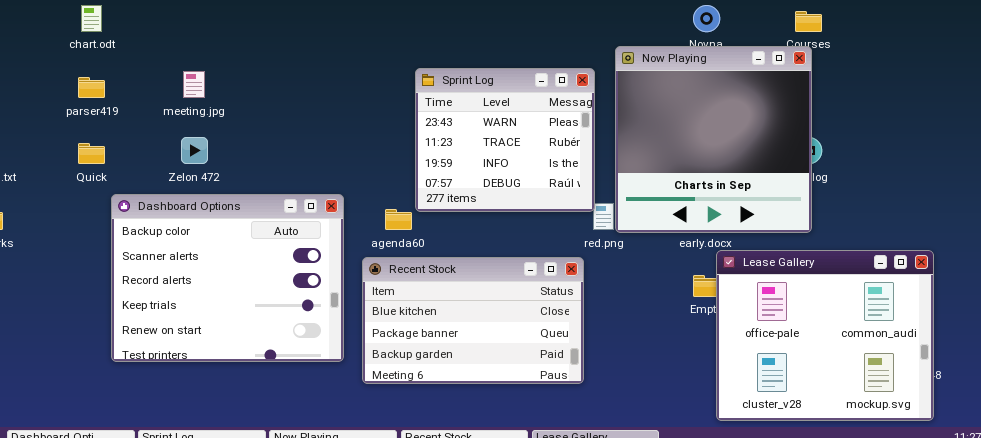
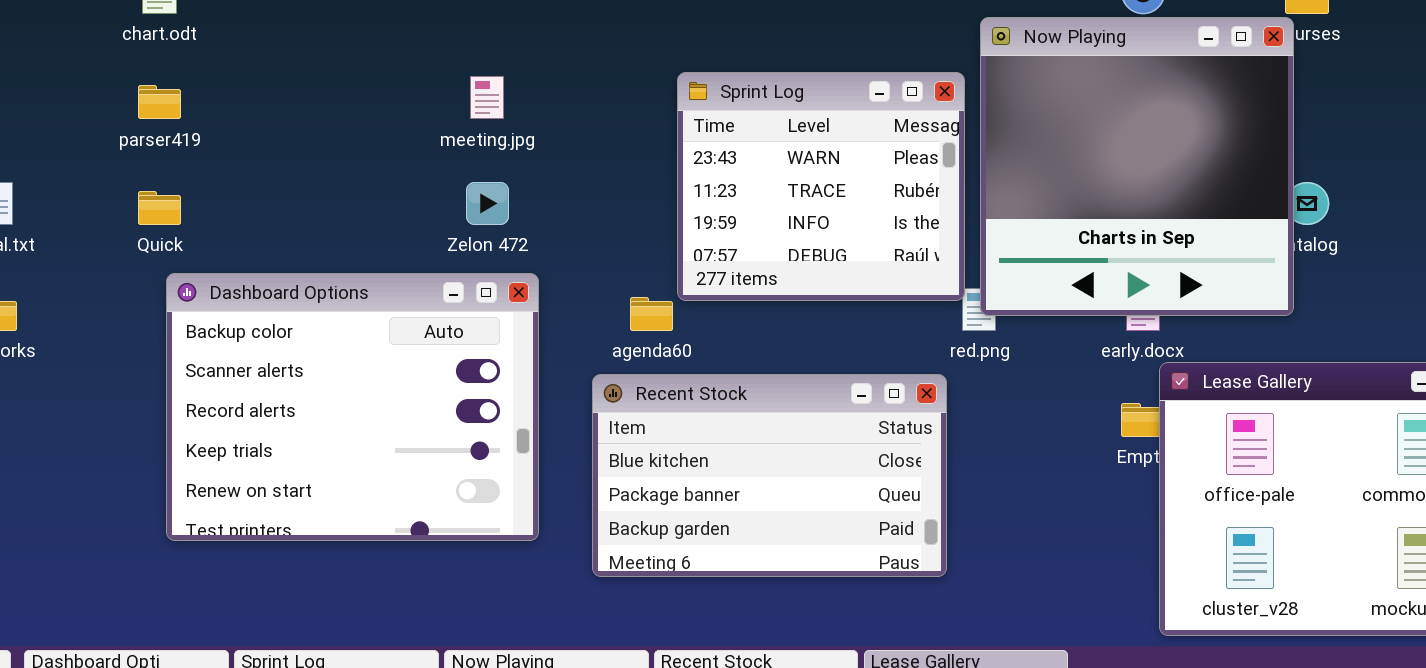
Now Playing: [615,46,812,233] -> [980,17,1294,316], moved
meeting.jpg: [183,71,205,98] -> [470,76,504,119], moved
Zelon 472: [181,137,208,164] -> [466,182,509,225], moved
Dashboard Options: [111,194,344,362] -> [166,273,539,541], moved

